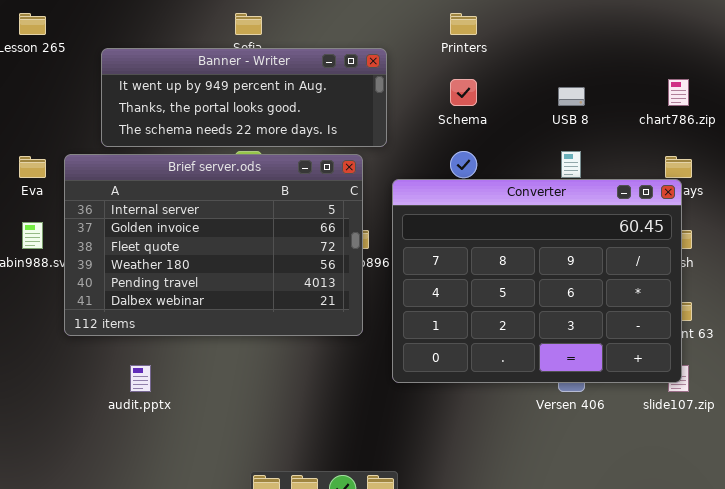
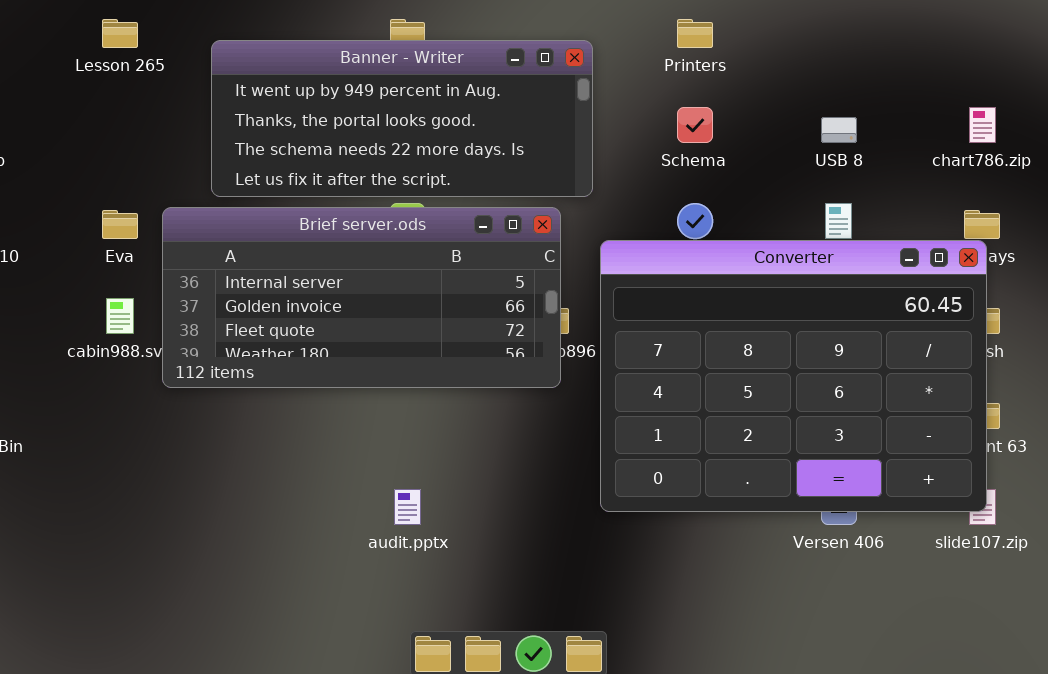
Banner - Writer: [101,48,387,147] -> [211,40,593,197], resized
Brief server.ods: [64,154,363,336] -> [162,207,561,388], resized
audit.pptx: [130,365,151,392] -> [394,489,421,525], moved

